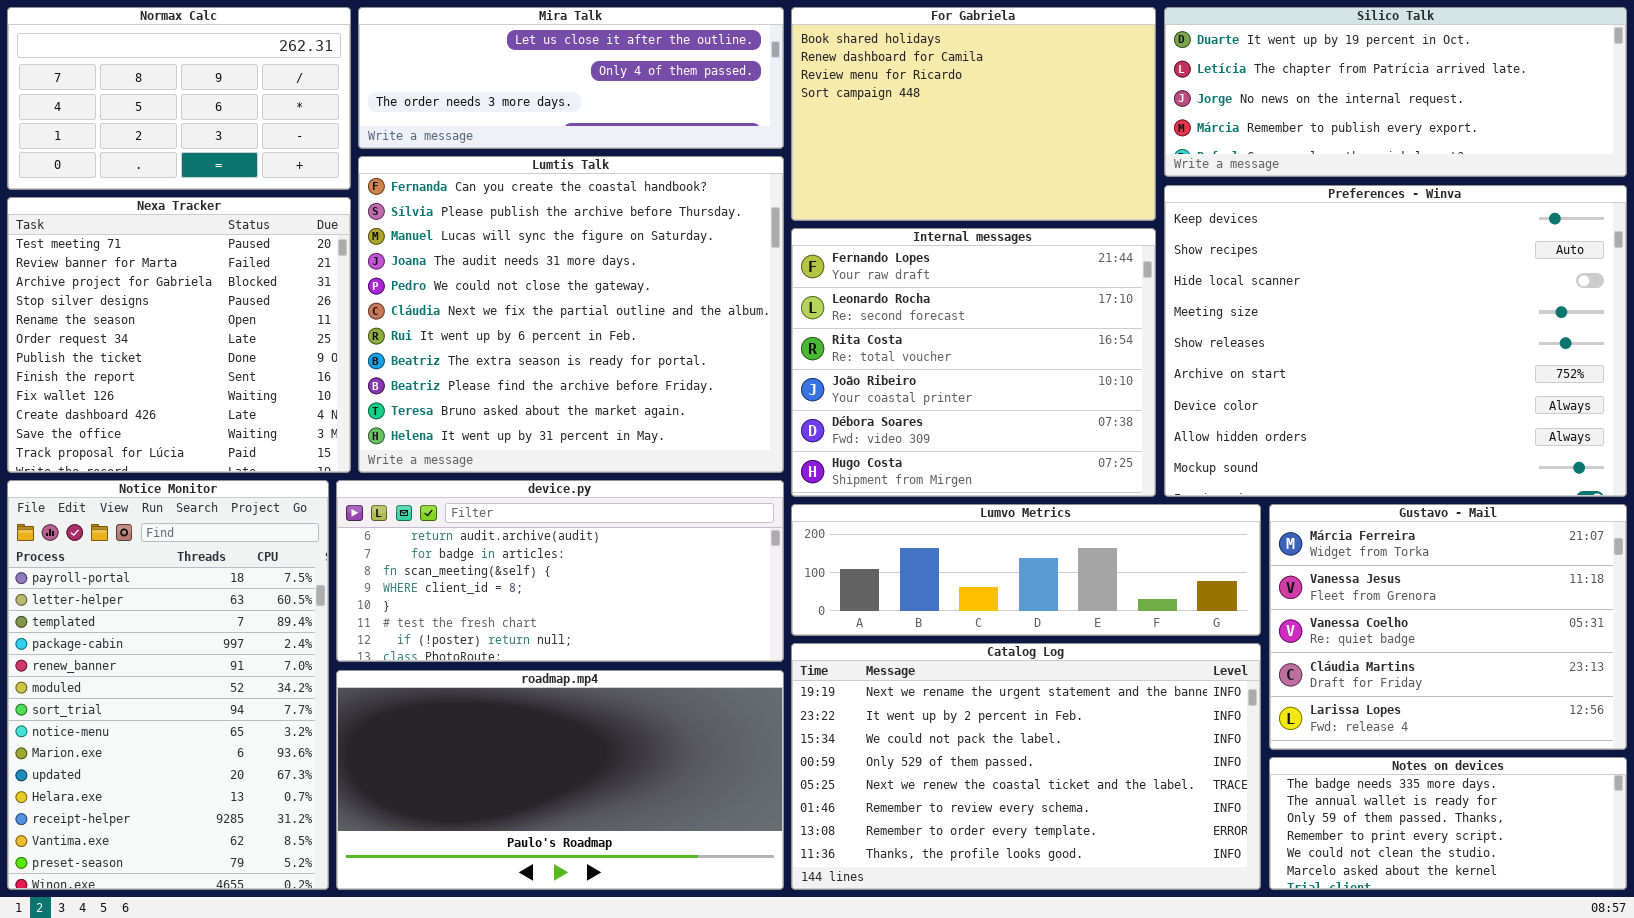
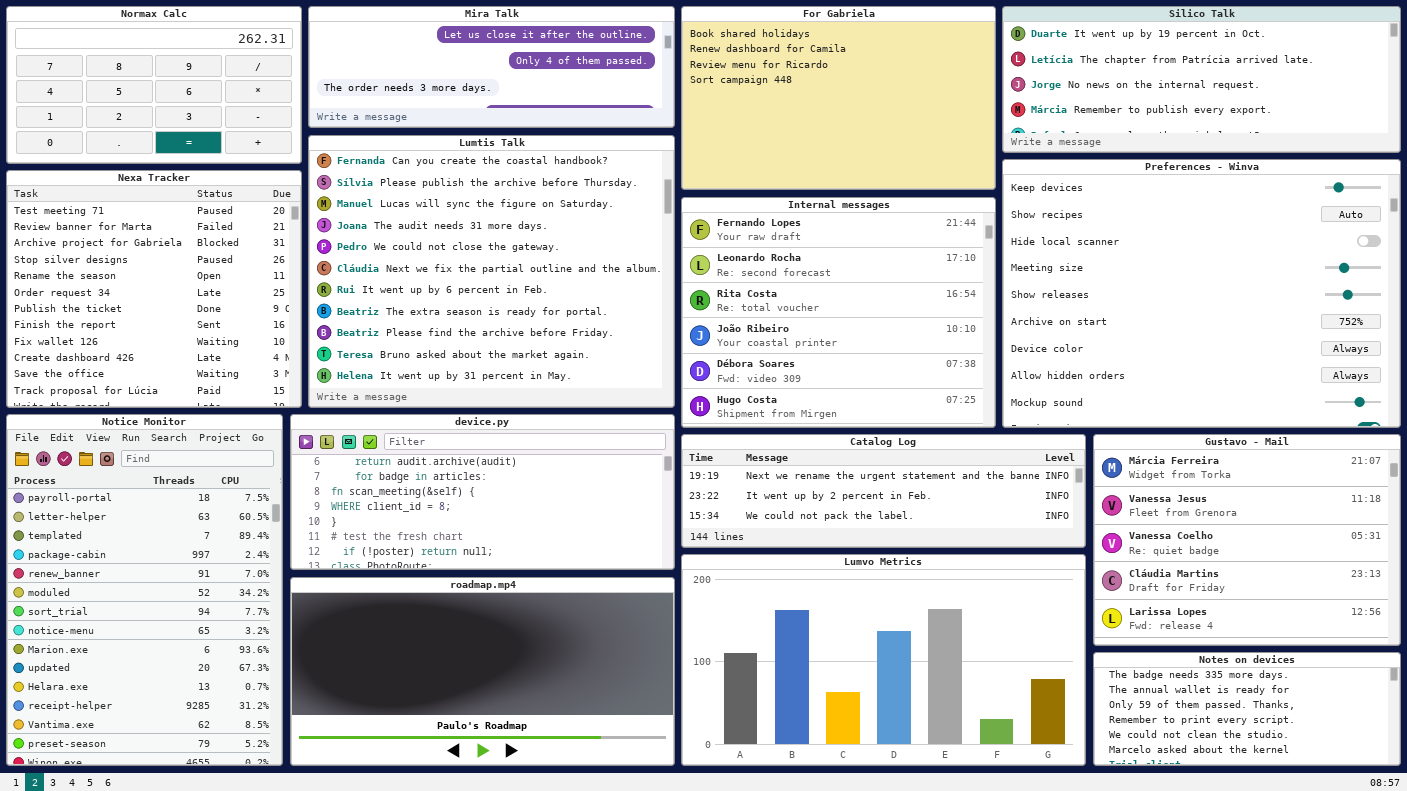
Lumvo Metrics: [791,504,1261,636] -> [681,554,1086,766], moved, resized
Catalog Log: [791,643,1261,890] -> [681,434,1086,548], moved, resized

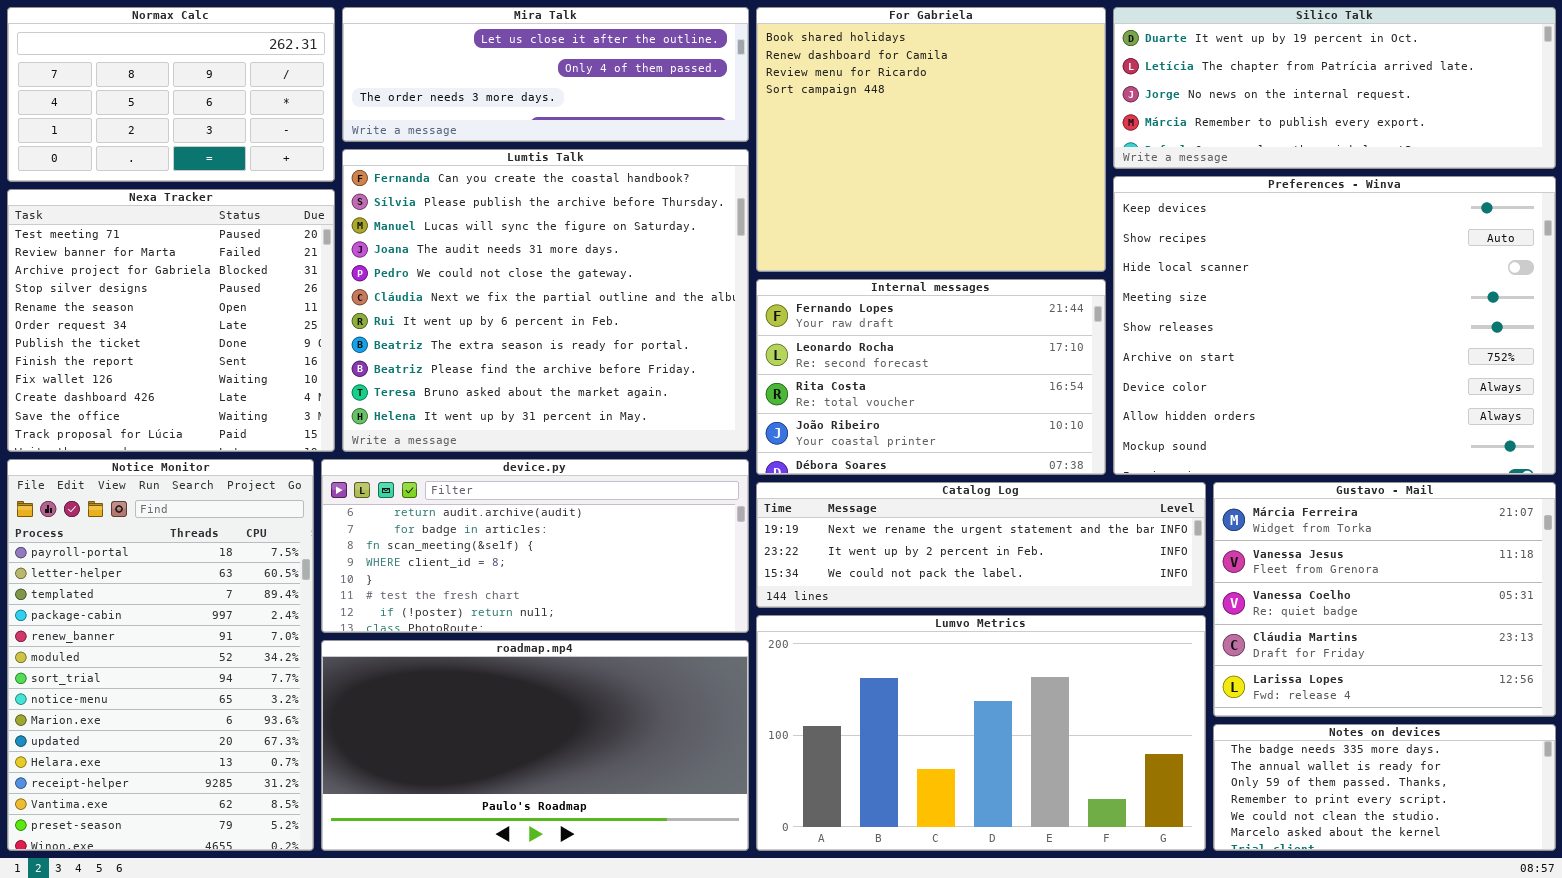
For Gabriela: [681,6,996,190] -> [756,7,1106,272], resized
Internal messages: [681,197,996,428] -> [756,279,1106,475], resized

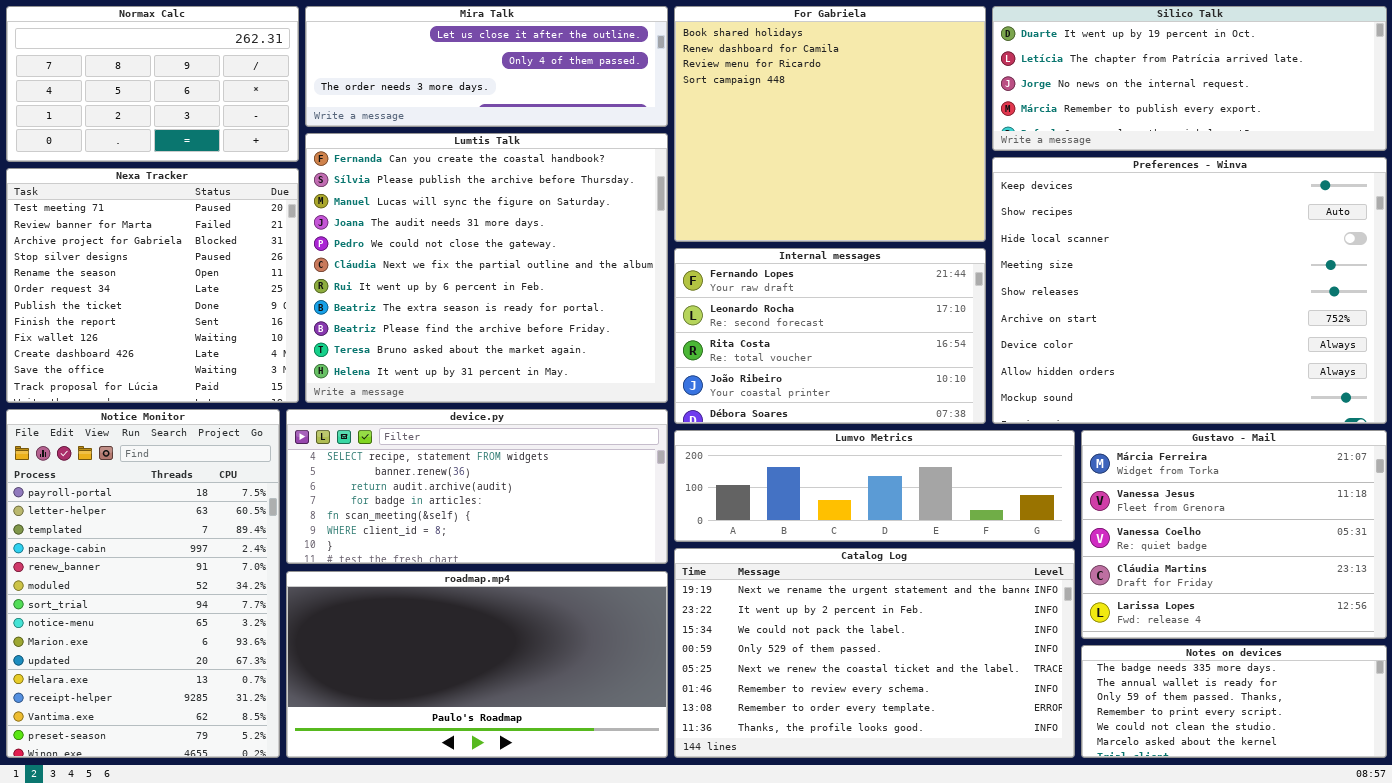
device.py: [321,459,749,633] -> [286,409,668,564], scrolled up 2 rows
Catalog Log: [756,482,1206,608] -> [674,548,1075,758], moved, resized
Lumvo Metrics: [756,615,1206,851] -> [674,430,1075,542], moved, resized

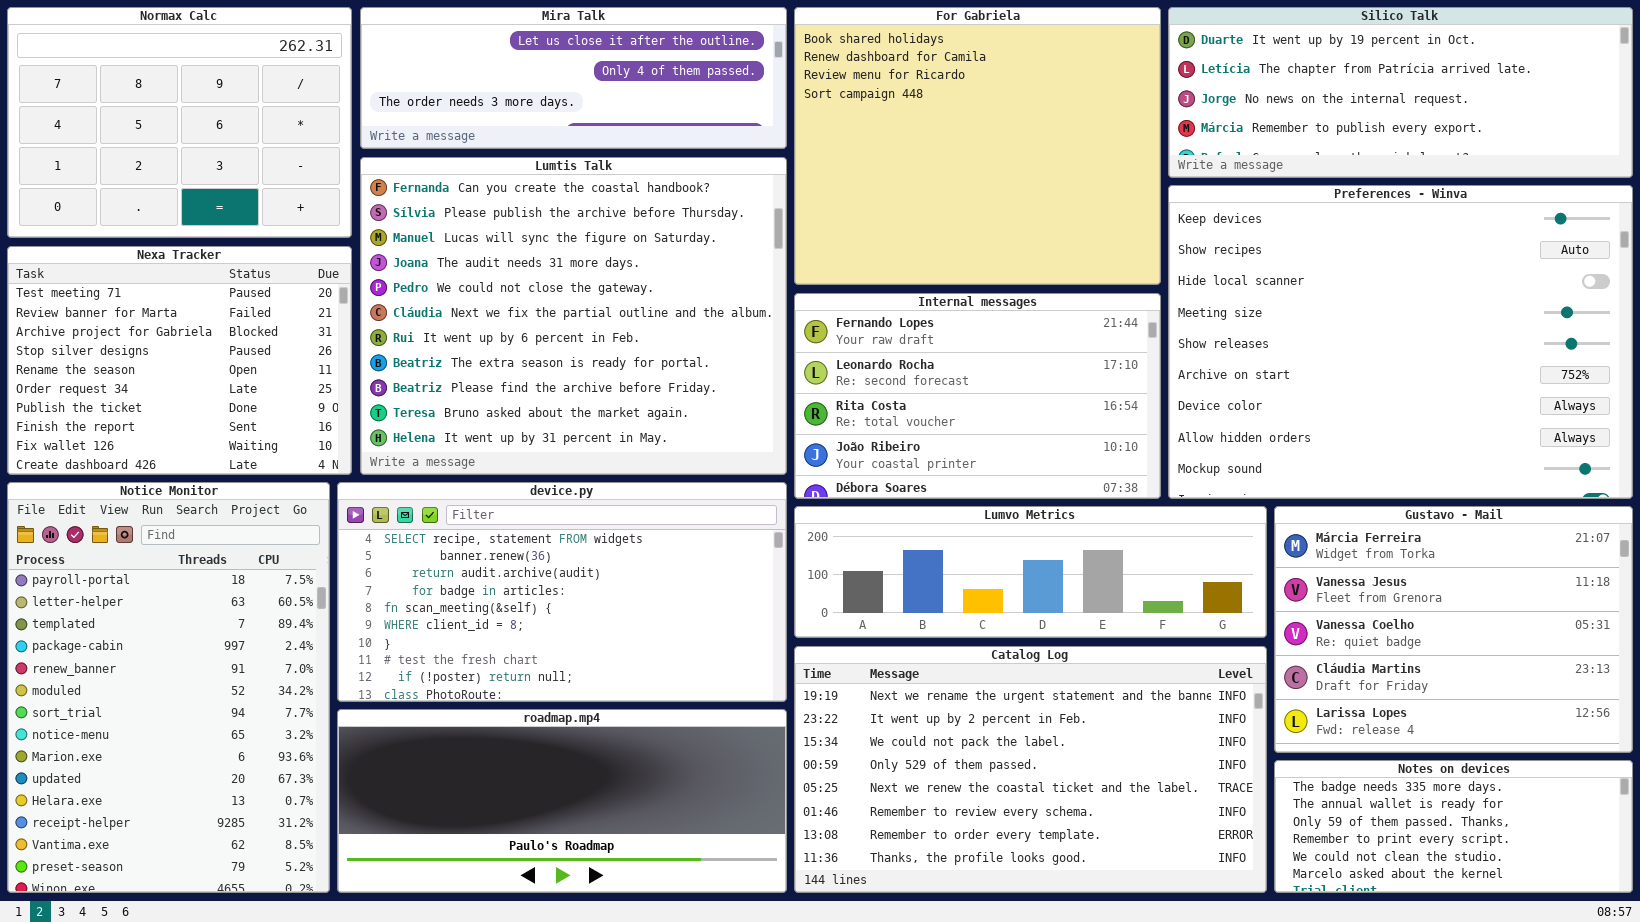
Normax Calc: [6,6,299,162] -> [7,7,352,238], resized
Nexa Tracker: [6,168,299,403] -> [7,246,352,475], resized
device.py: [286,409,668,564] -> [337,482,787,702], resized
roadmap.mp4: [286,571,668,758] -> [337,709,787,893], resized

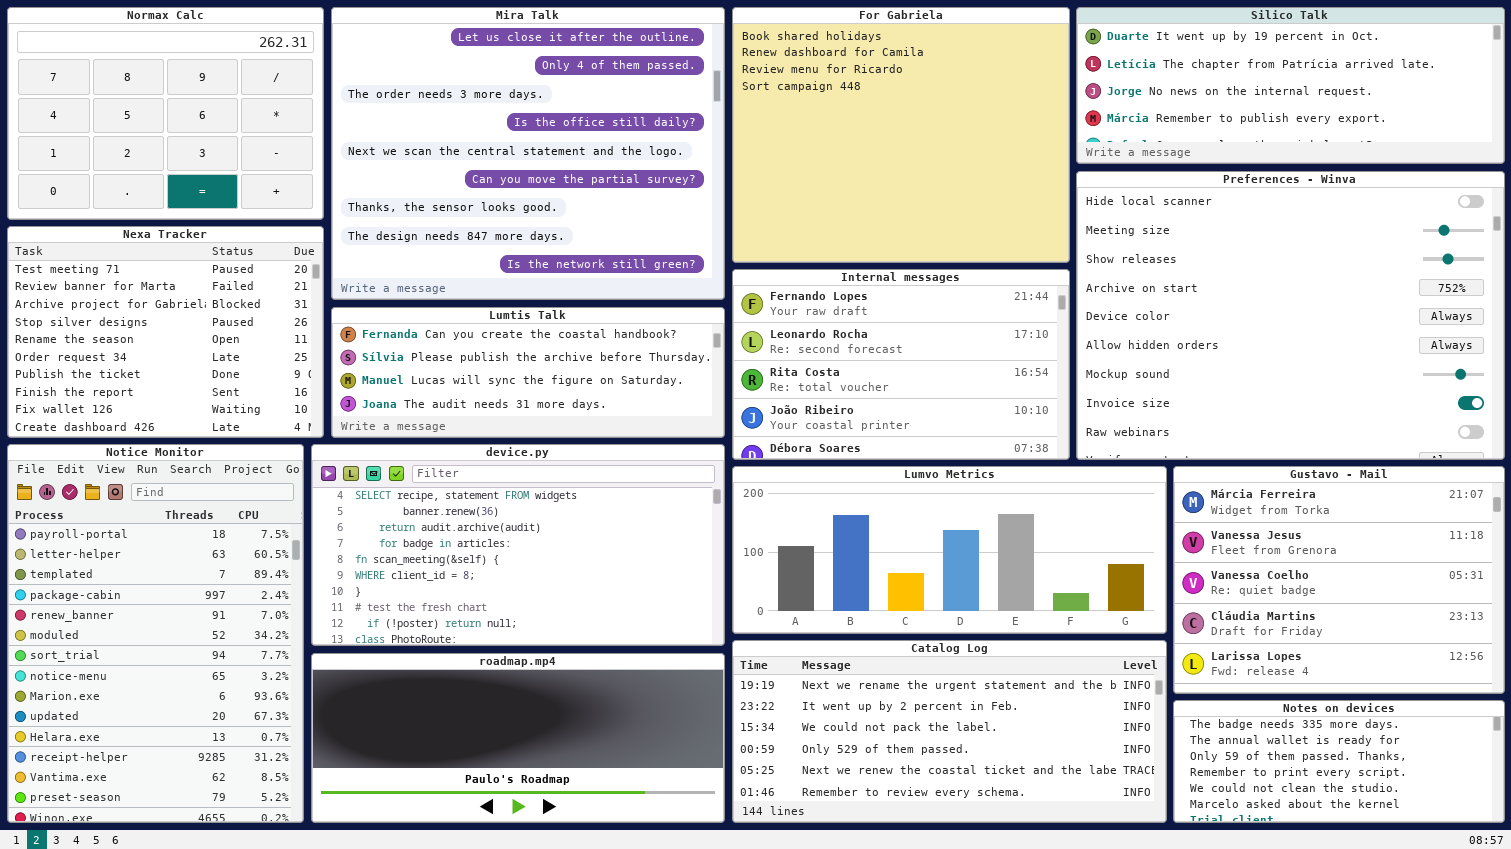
Mira Talk: [360,7,787,149] -> [331,7,725,300], resized
Lumtis Talk: [360,157,787,475] -> [331,307,725,438], resized
Preferences - Winva: [1168,185,1633,499] -> [1076,171,1505,460], scrolled down 2 rows
Lumvo Metrics: [794,506,1267,638] -> [732,466,1167,634], resized
Catalog Log: [794,646,1267,893] -> [732,640,1167,823], resized

